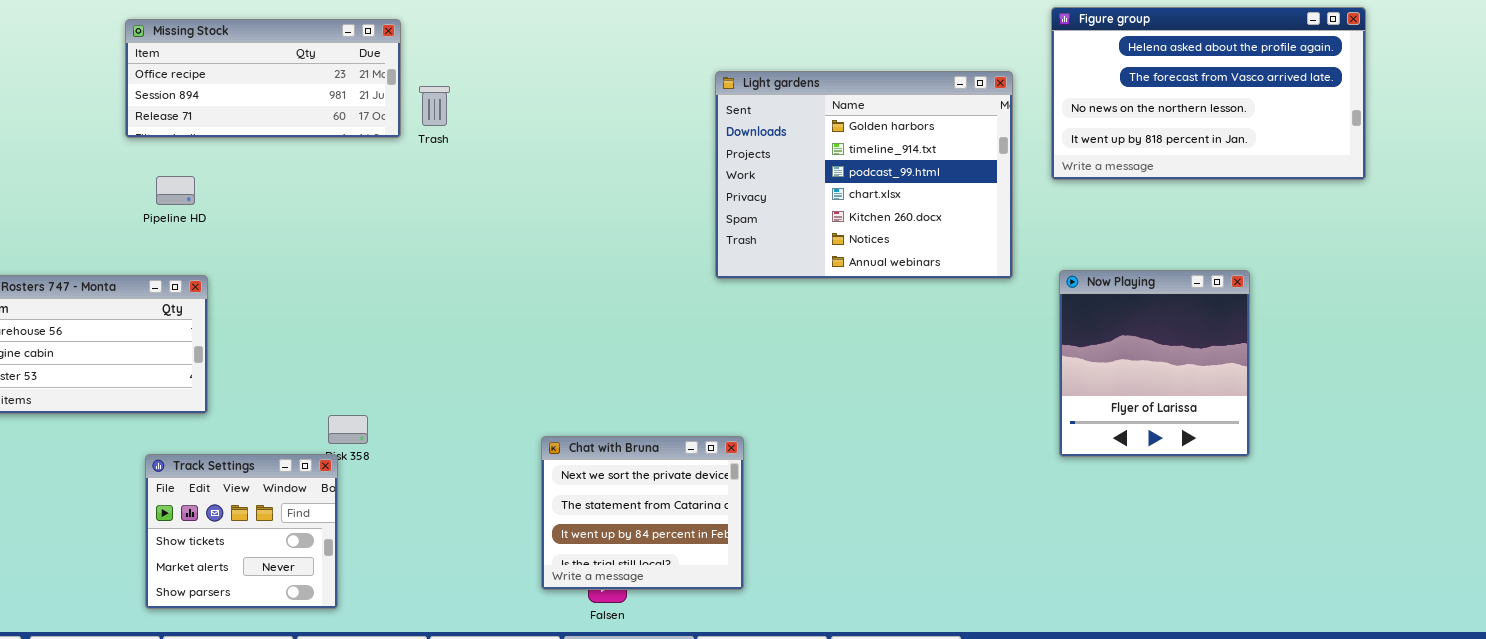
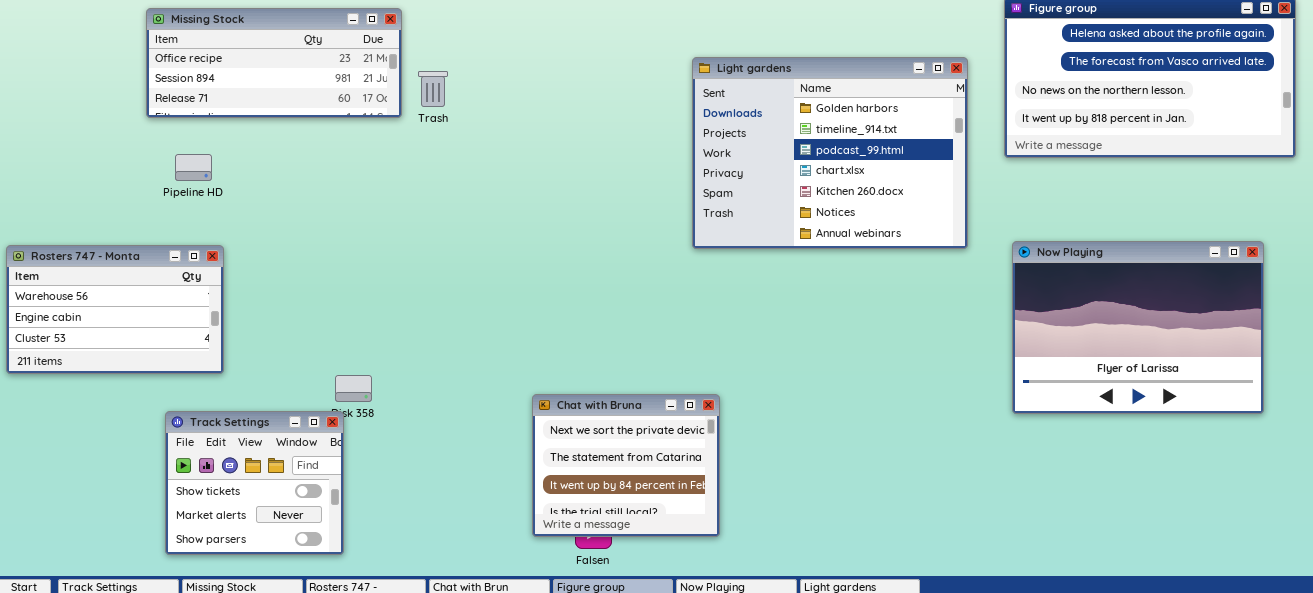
Now Playing: [1059,270,1250,457] -> [1012,241,1264,414], resized

